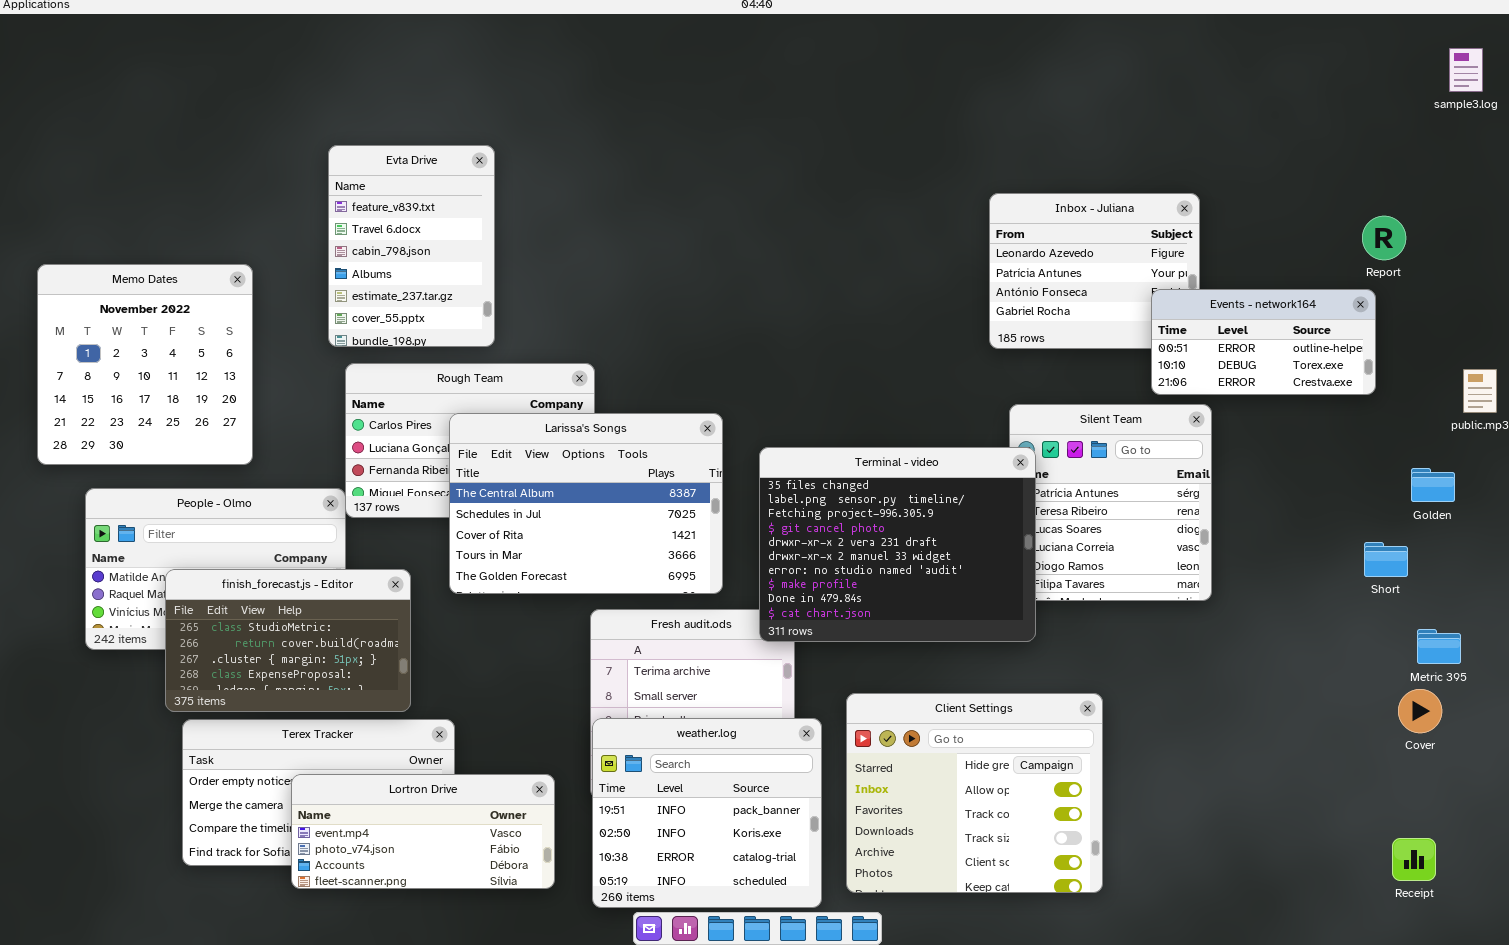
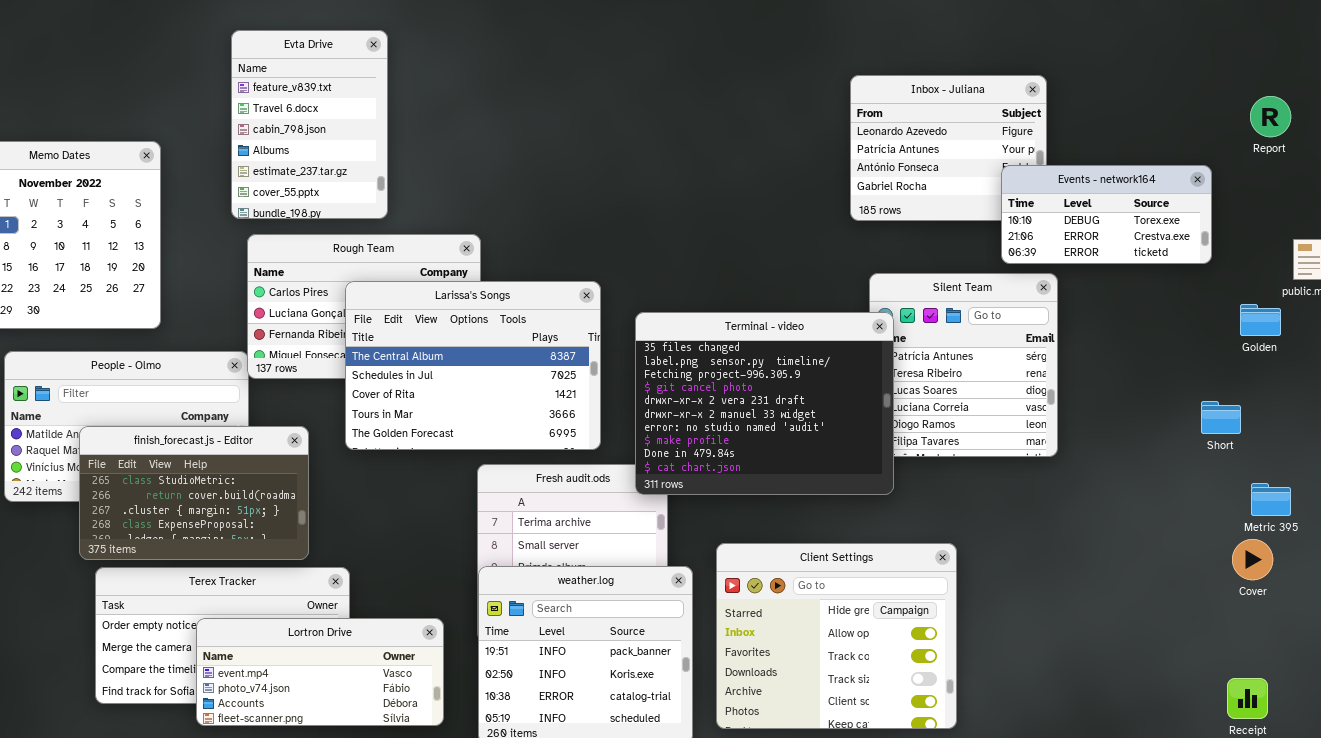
Report: [1362,216,1406,260] -> [1250,96,1291,137], moved
Events - network164: [1151,289,1376,395] -> [1001,165,1212,264], scrolled down 1 row
Golden: [1411,468,1455,502] -> [1240,304,1281,336], moved

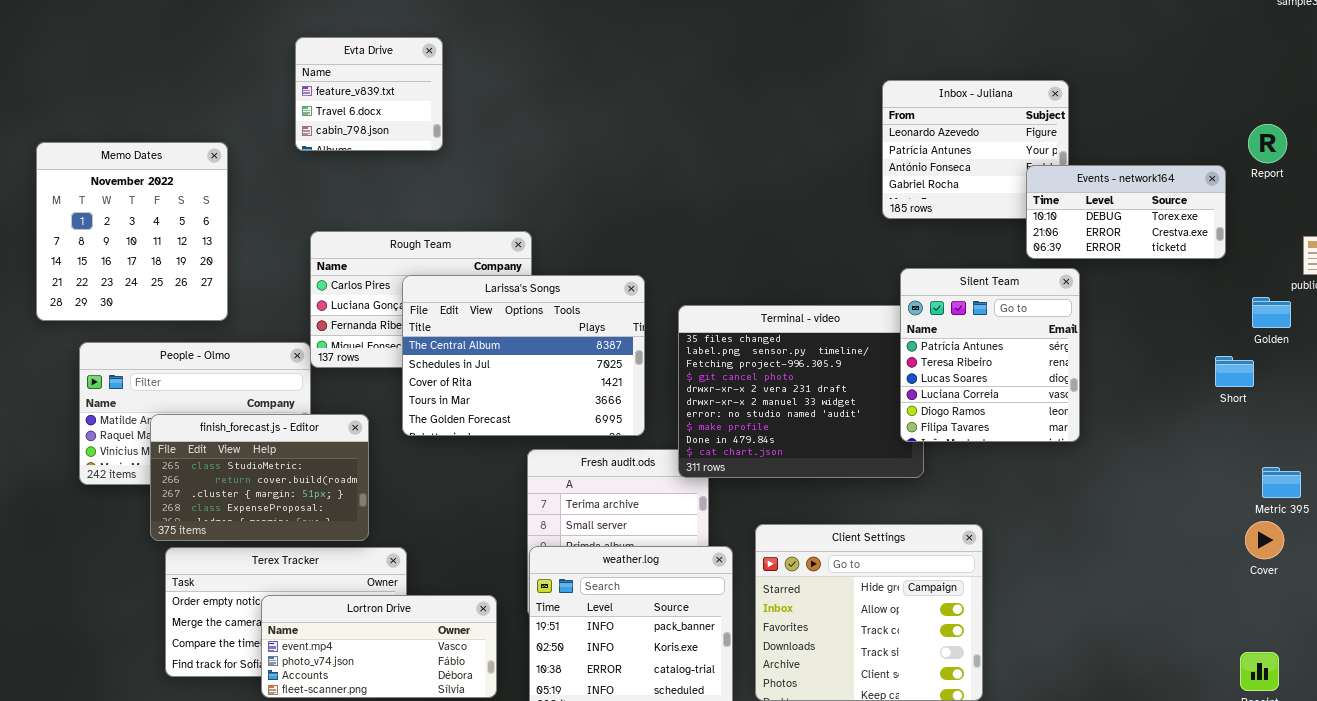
Evta Drive: [231,30,388,219] -> [295,37,443,151], resized
Report: [1250,96,1291,137] -> [1248,124,1287,163], moved
Silent Team: [869,273,1058,457] -> [900,268,1080,442], raised
Short: [1201,401,1241,434] -> [1215,356,1254,387], moved

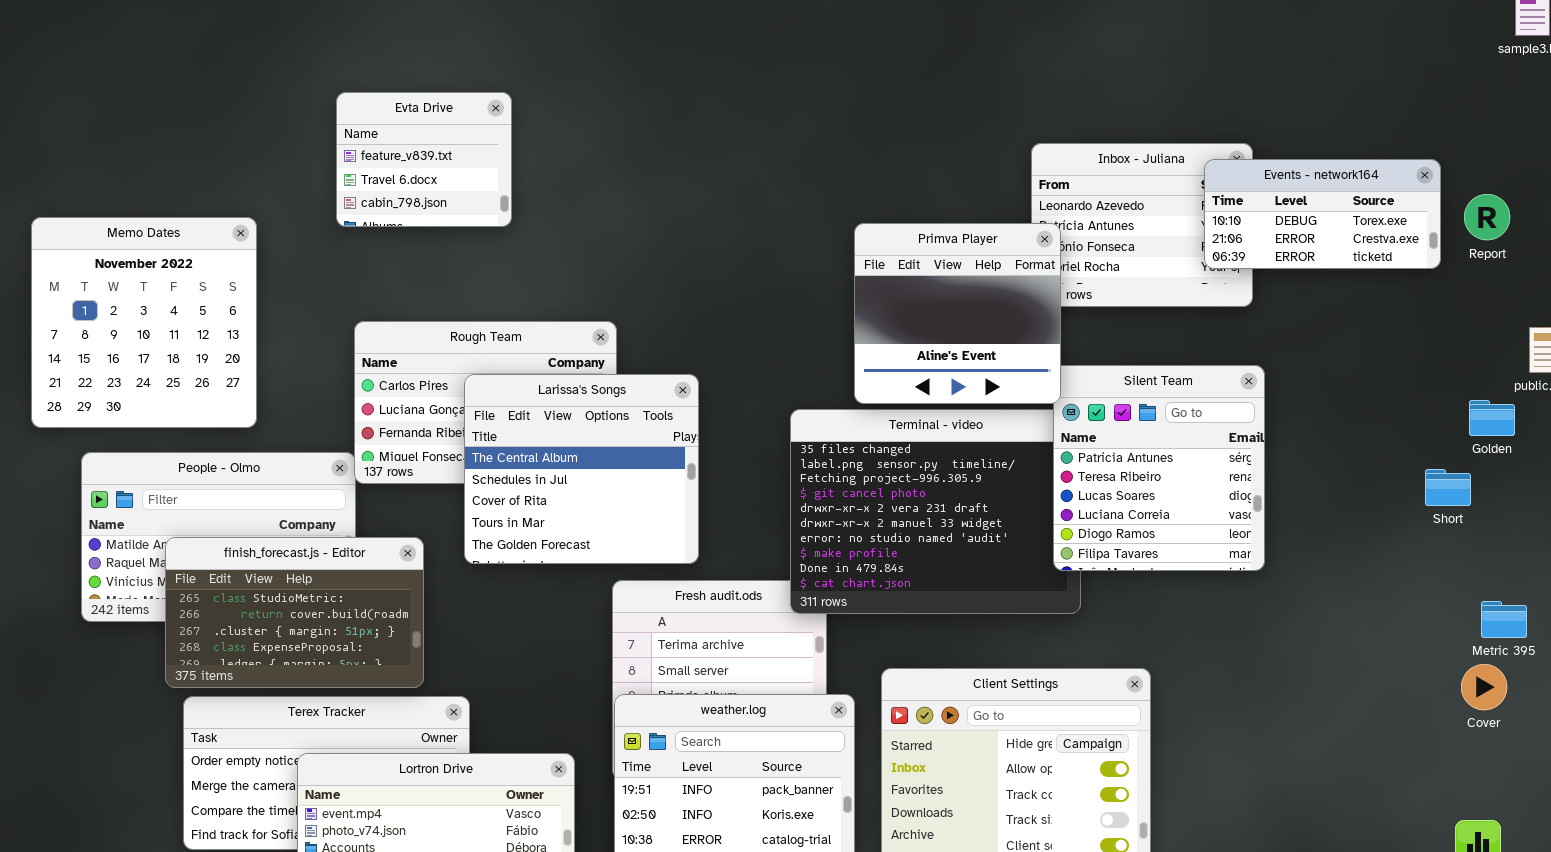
Primva Player: none -> [854,223,1061,404], opened
Events - network164: [1026,165,1226,259] -> [1204,159,1441,269], moved
Larissa's Songs: [402,275,645,436] -> [464,374,699,564], resized

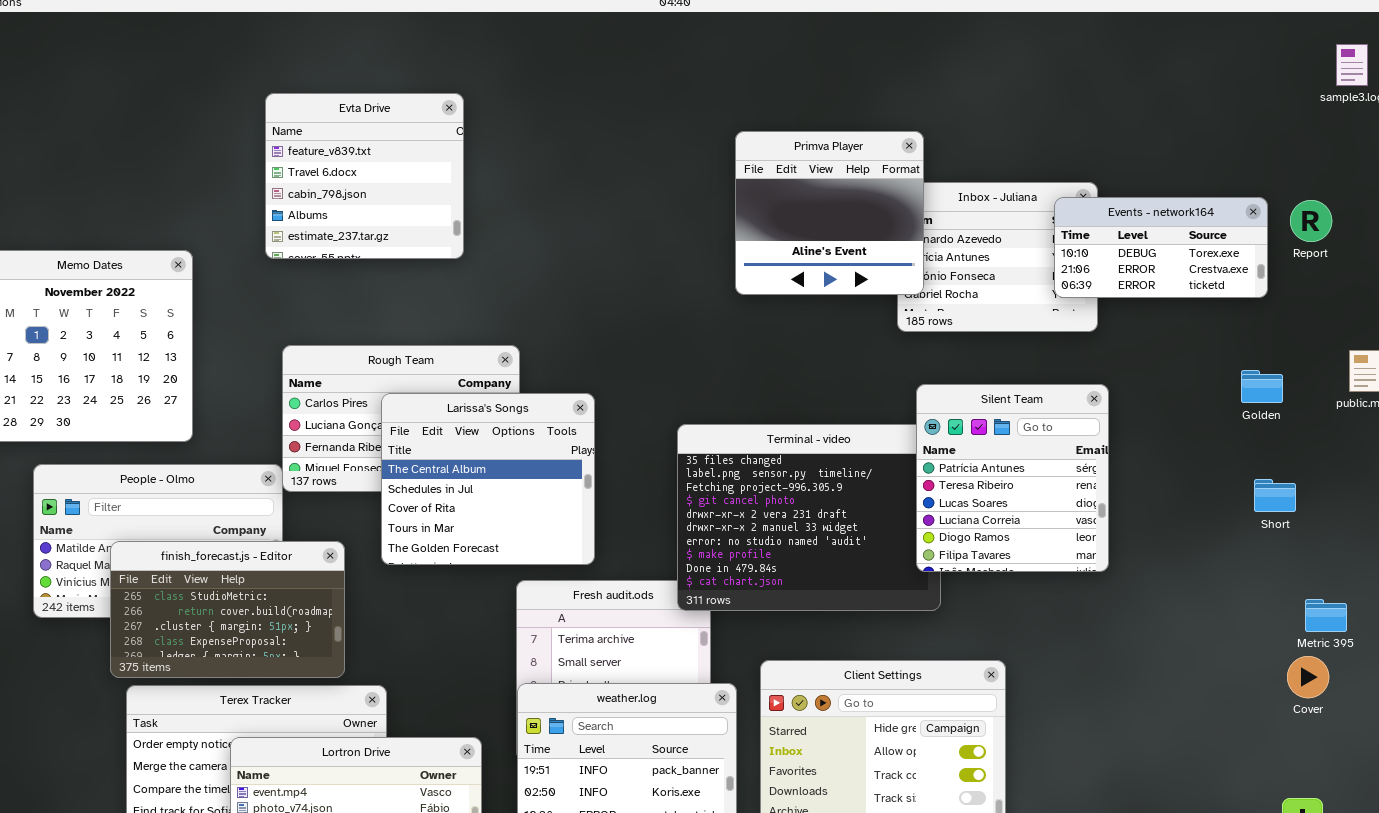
Evta Drive: [336,92,512,227] -> [265,93,464,259], resized
Report: [1464,194,1510,240] -> [1290,200,1332,242], moved
Primva Player: [854,223,1061,404] -> [735,131,924,295], moved
Golden: [1469,400,1515,436] -> [1241,370,1283,403], moved

